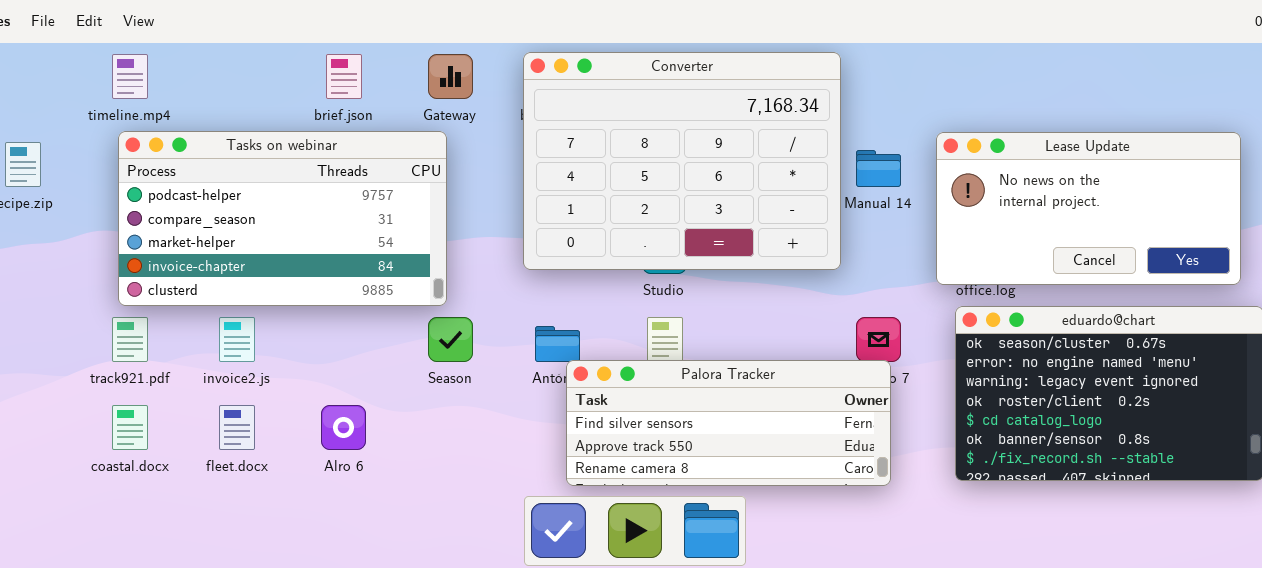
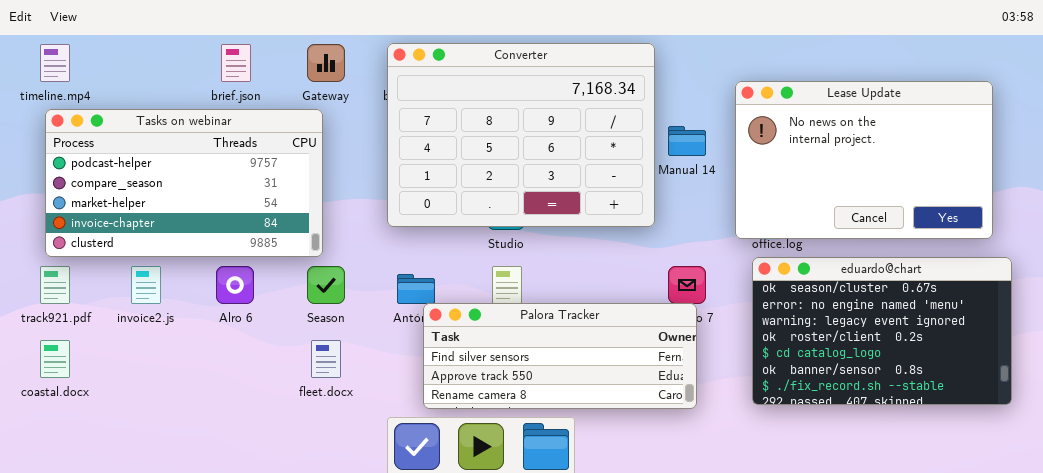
Lease Update: [936,132,1241,285] -> [735,81,993,239], resized
fleet.docx: [219,405,255,450] -> [311,340,341,378], moved
Alro 6: [321,405,366,450] -> [216,266,254,304], moved

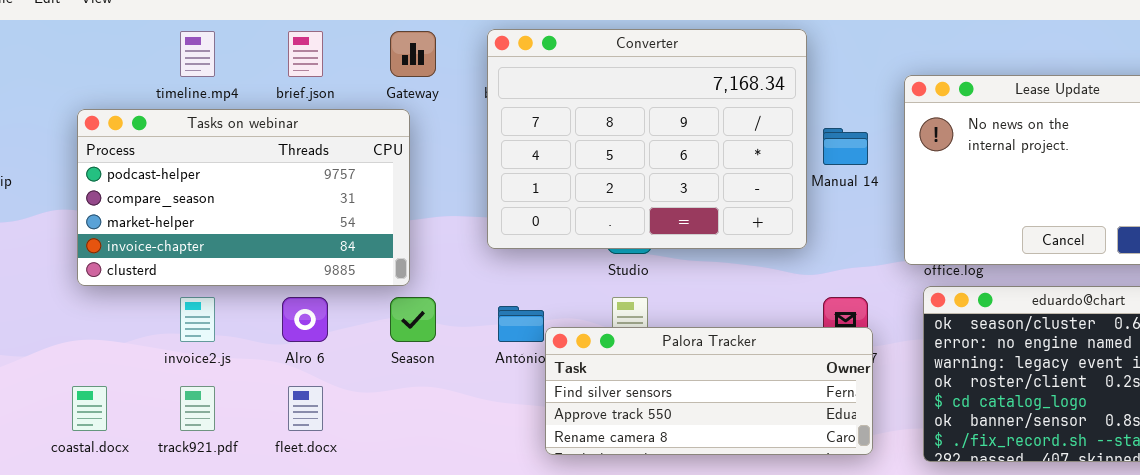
timeline.mp4: [40,44,70,82] -> [180,31,215,77], moved
track921.pdf: [40,266,70,304] -> [180,386,215,431], moved
Palora Tracker: [423,303,697,409] -> [545,327,873,455], moved
fleet.docx: [311,340,341,378] -> [288,386,323,431], moved

